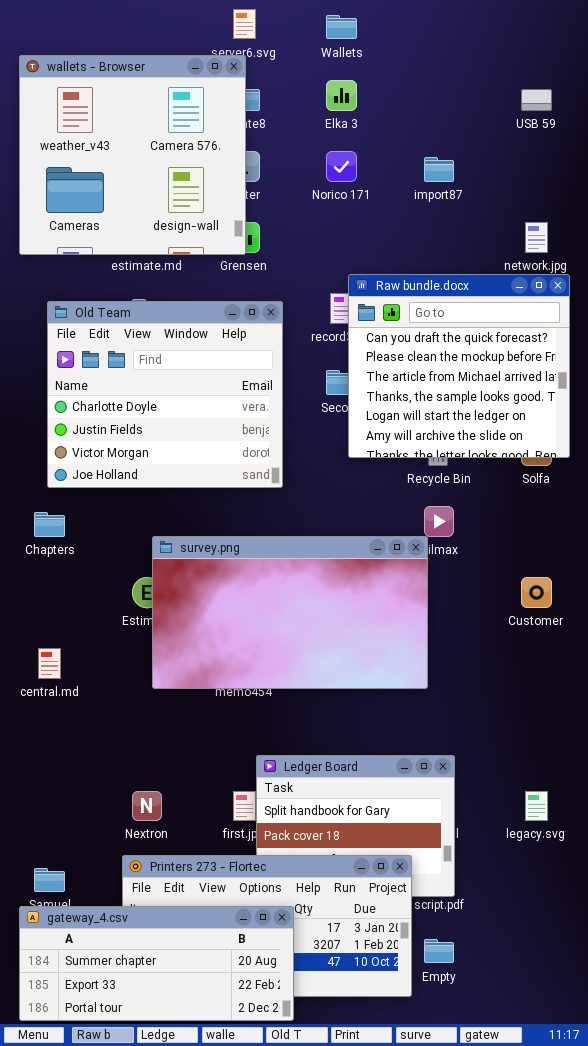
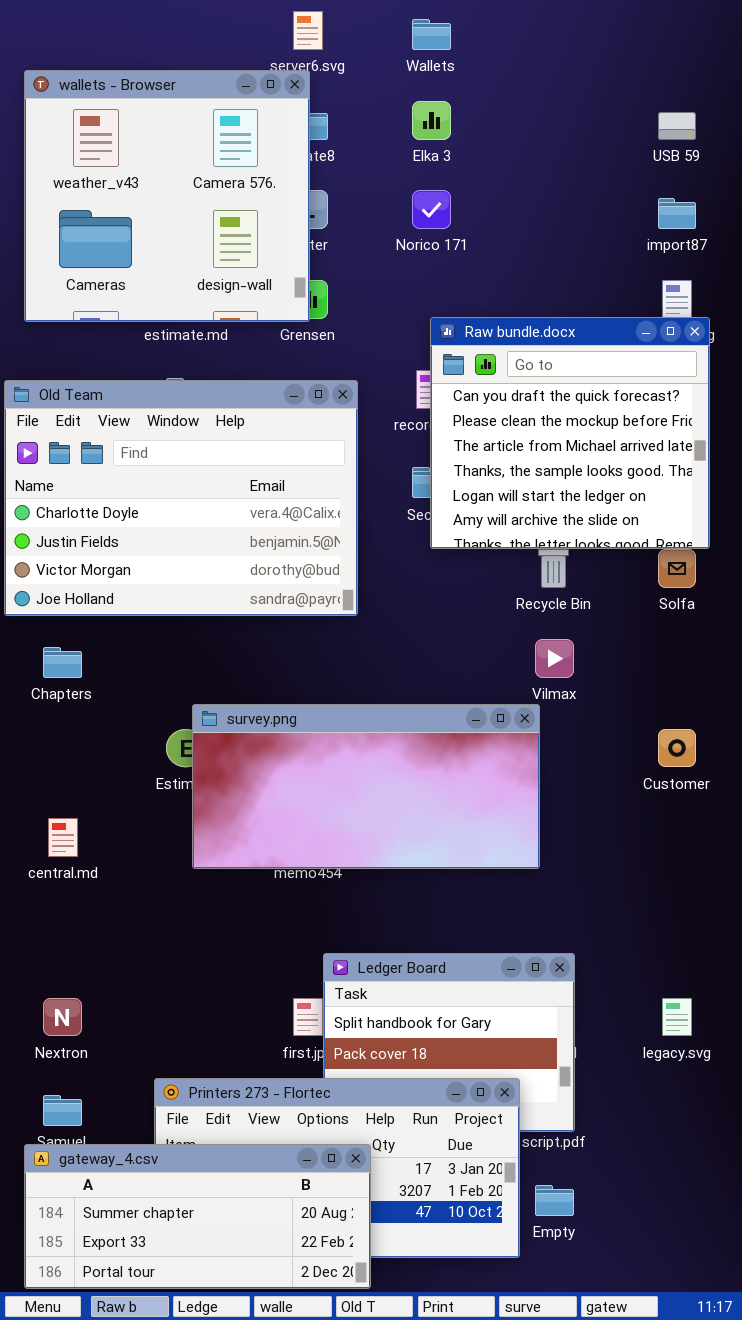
import87: [424,157,454,182] -> [658,198,696,229], moved
Raw bundle.docx: [348,274,570,458] -> [430,317,710,549], moved
Old Team: [47,301,283,488] -> [4,380,358,616], resized
survey.png: [152,536,428,689] -> [192,704,540,869], resized
Nextron: [132,791,162,821] -> [43,998,82,1036], moved

